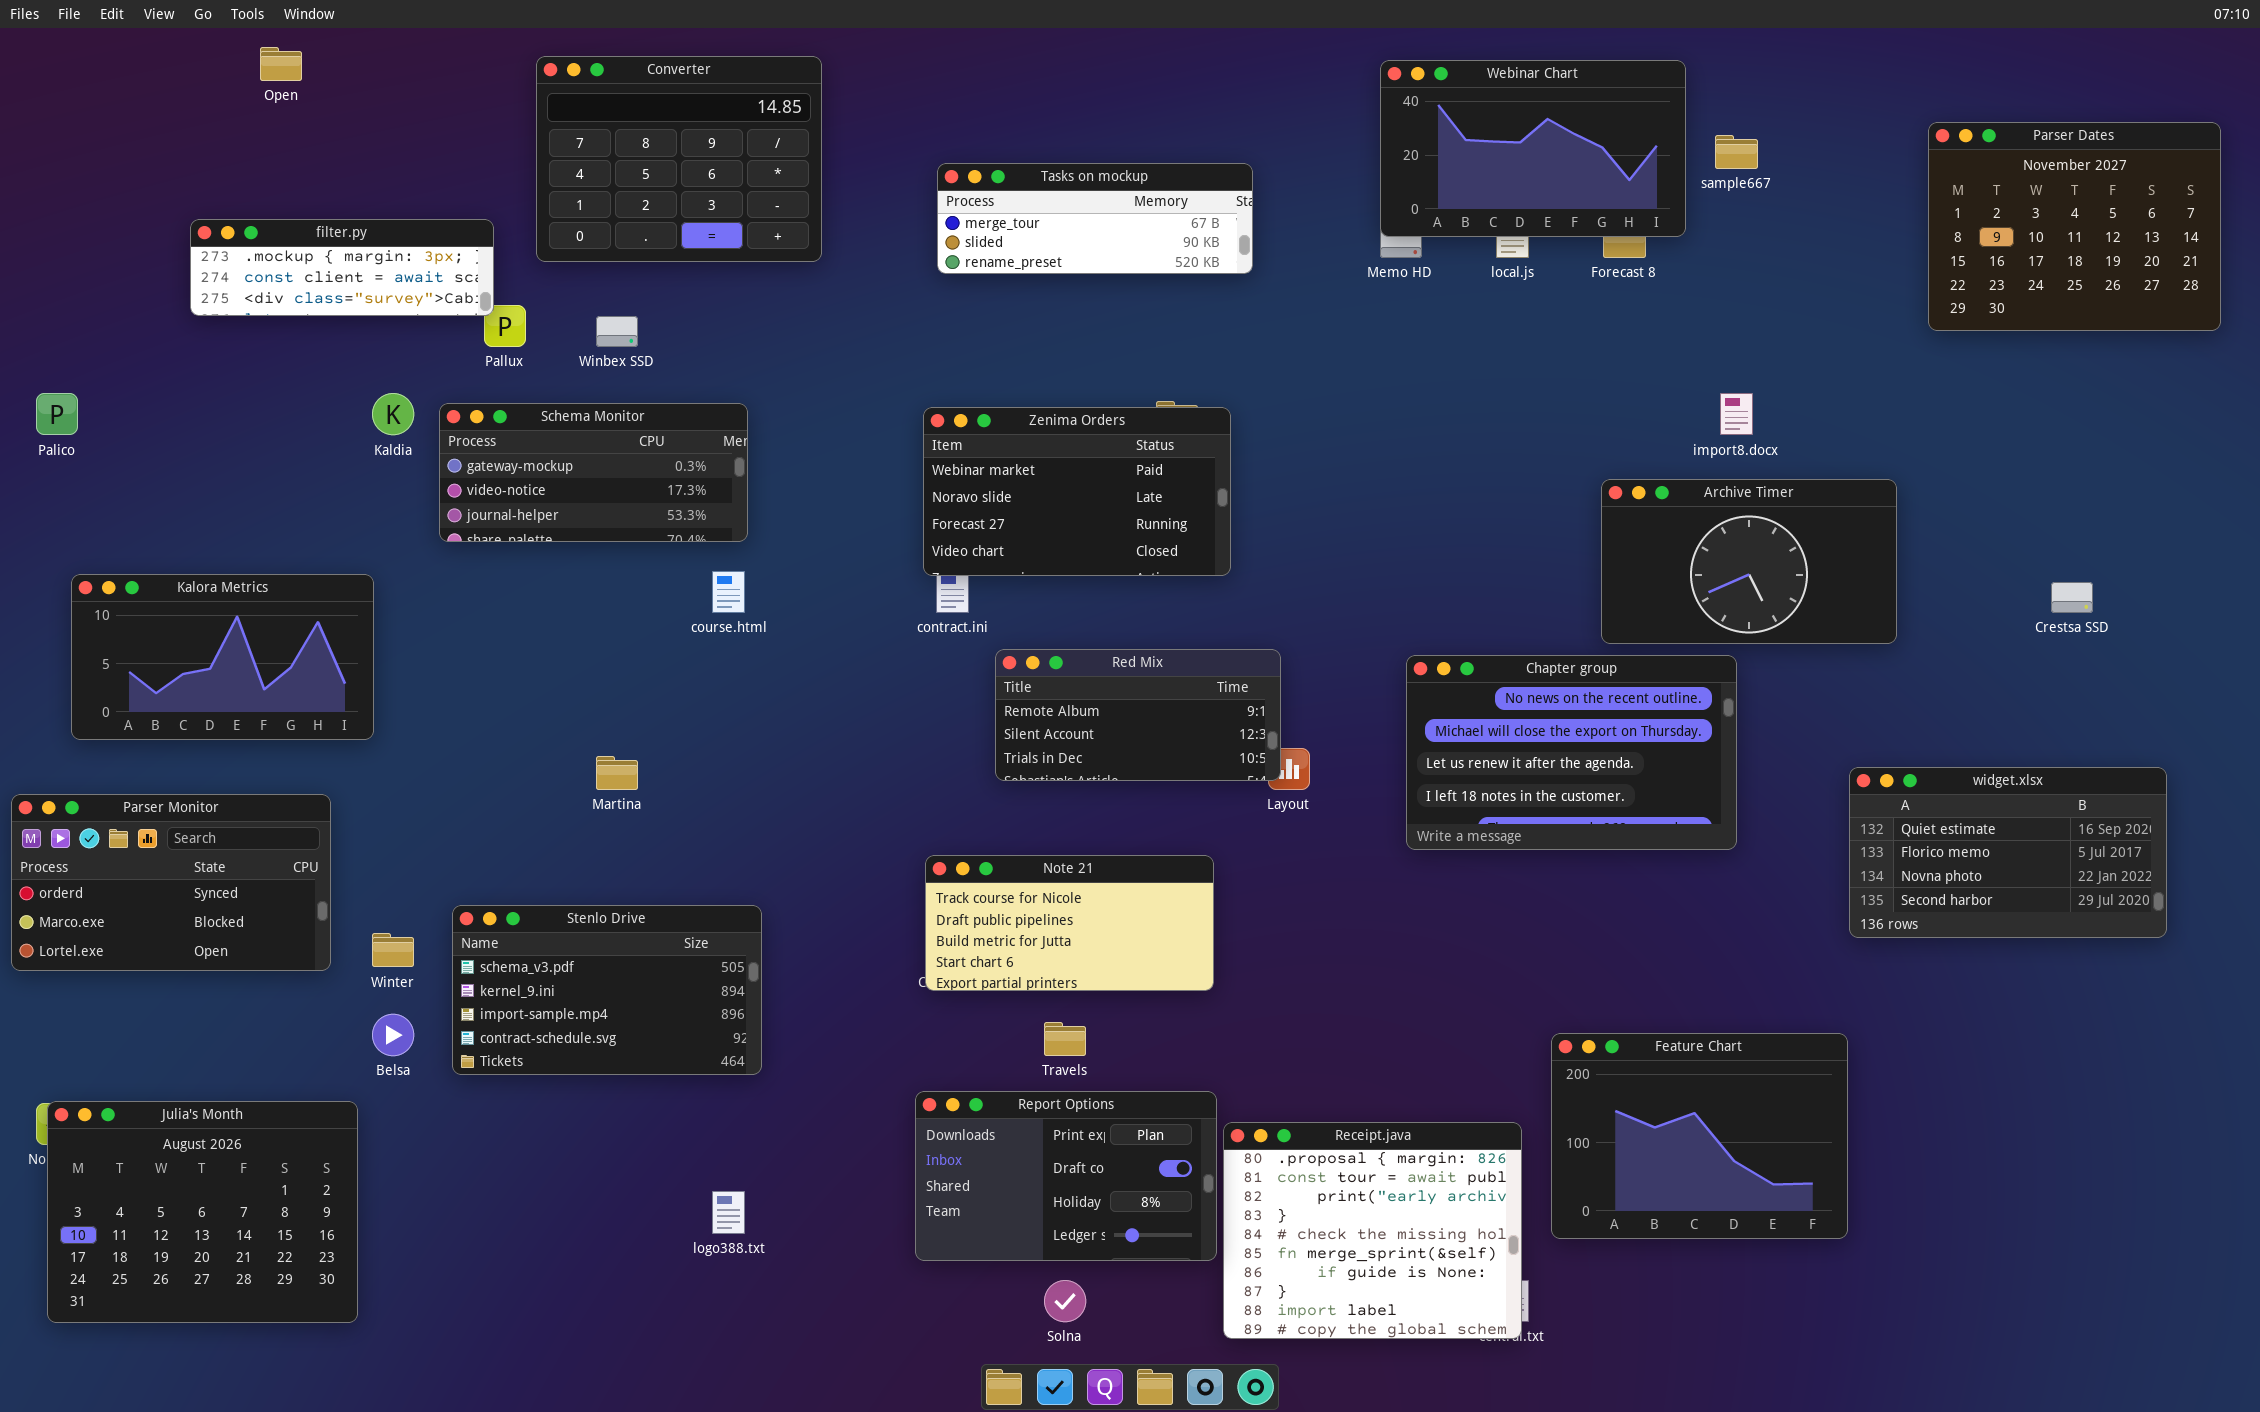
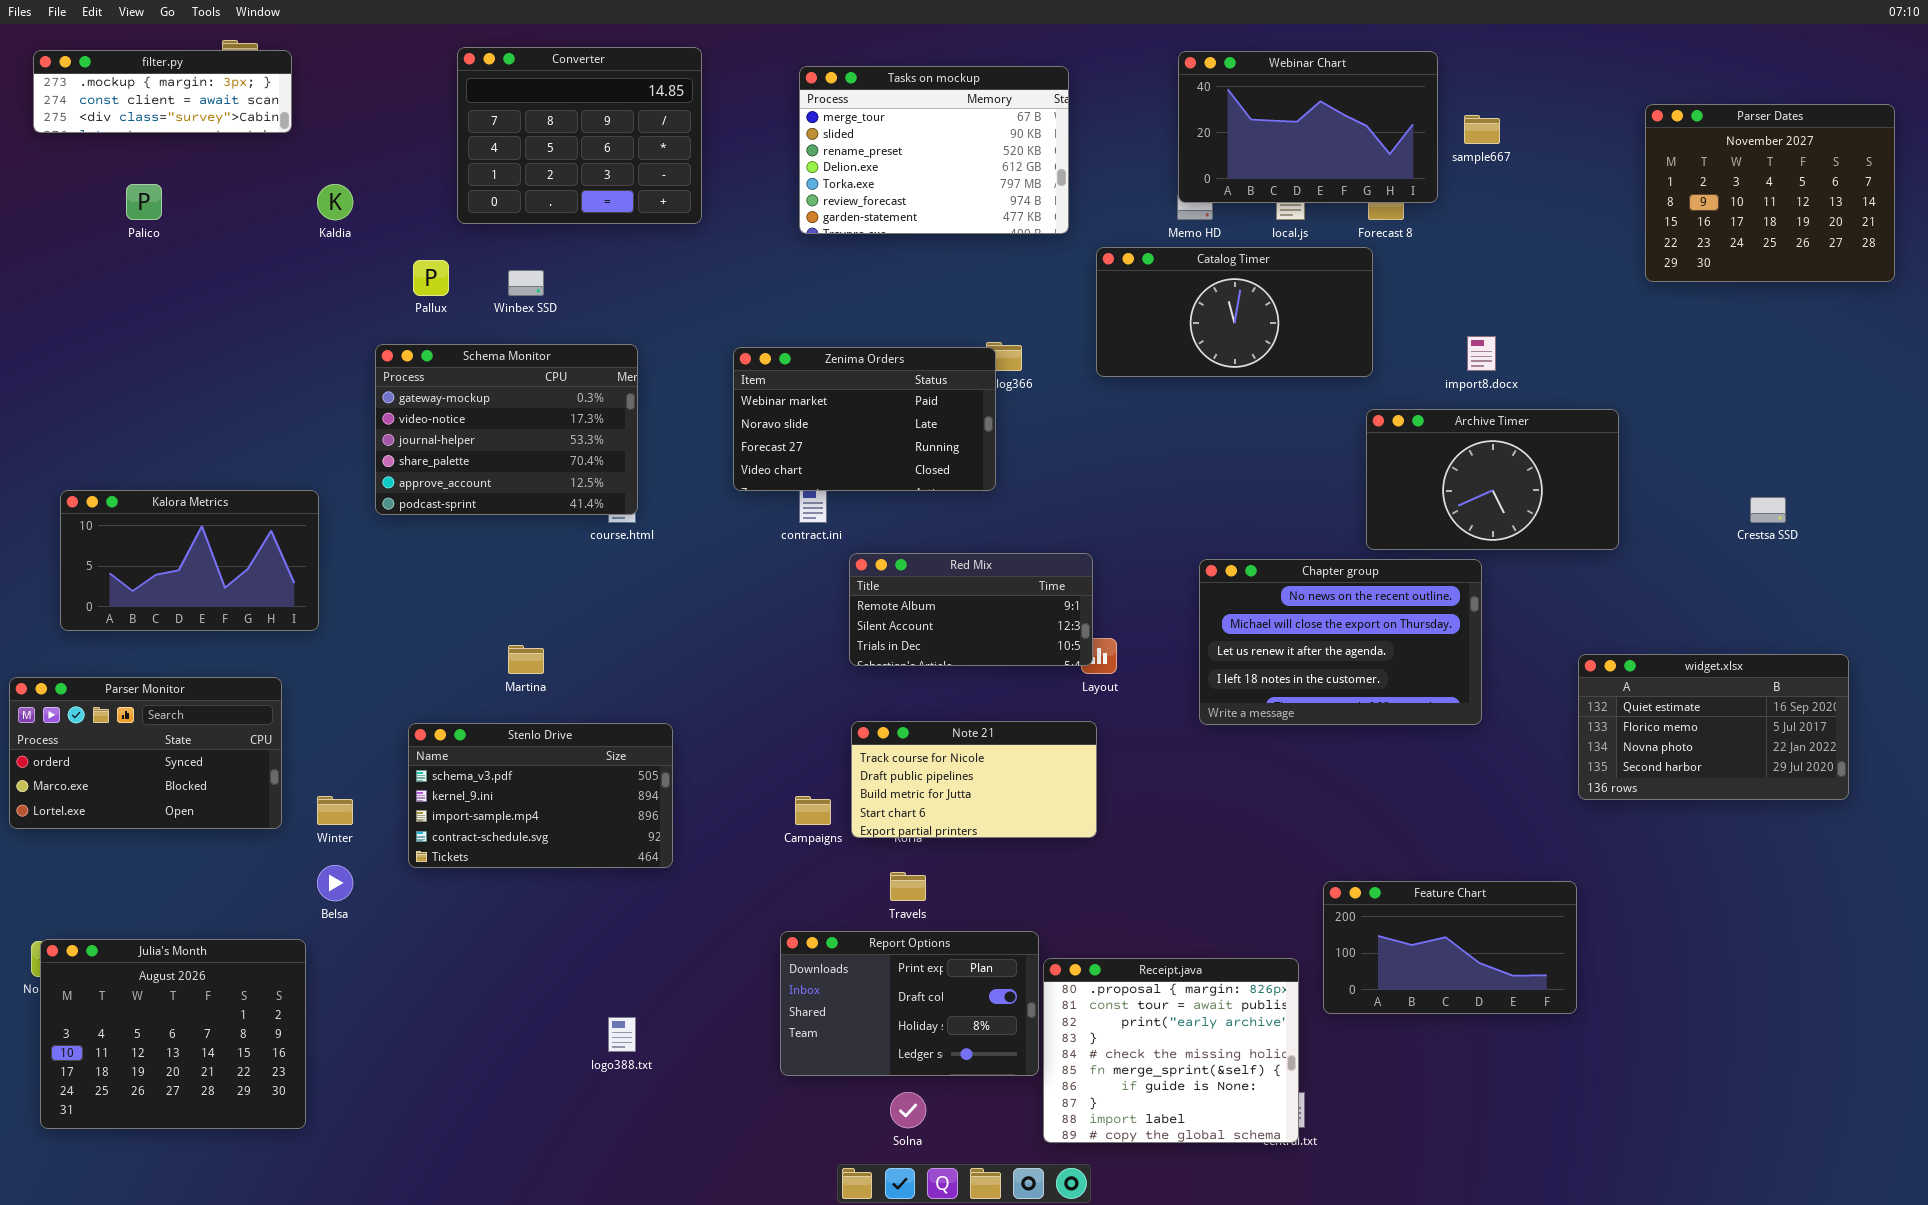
Tasks on mockup: [937,163,1253,274] -> [799,66,1069,234], resized
filter.py: [190,219,494,316] -> [33,50,292,133], moved
Catalog Timer: none -> [1096,247,1373,377], opened
Palico: [36,393,78,435] -> [126,184,162,220], moved
Kaldia: [372,393,414,435] -> [317,184,353,220], moved
Schema Monitor: [439,403,748,542] -> [375,344,638,515], resized
Zenima Orders: [923,407,1231,576] -> [733,347,996,491], moved
Note 21: [925,855,1214,991] -> [851,721,1097,838], moved
Stenlo Drive: [452,905,762,1075] -> [408,723,673,868], moved
Feature Chart: [1551,1033,1848,1239] -> [1323,881,1577,1014], resized

